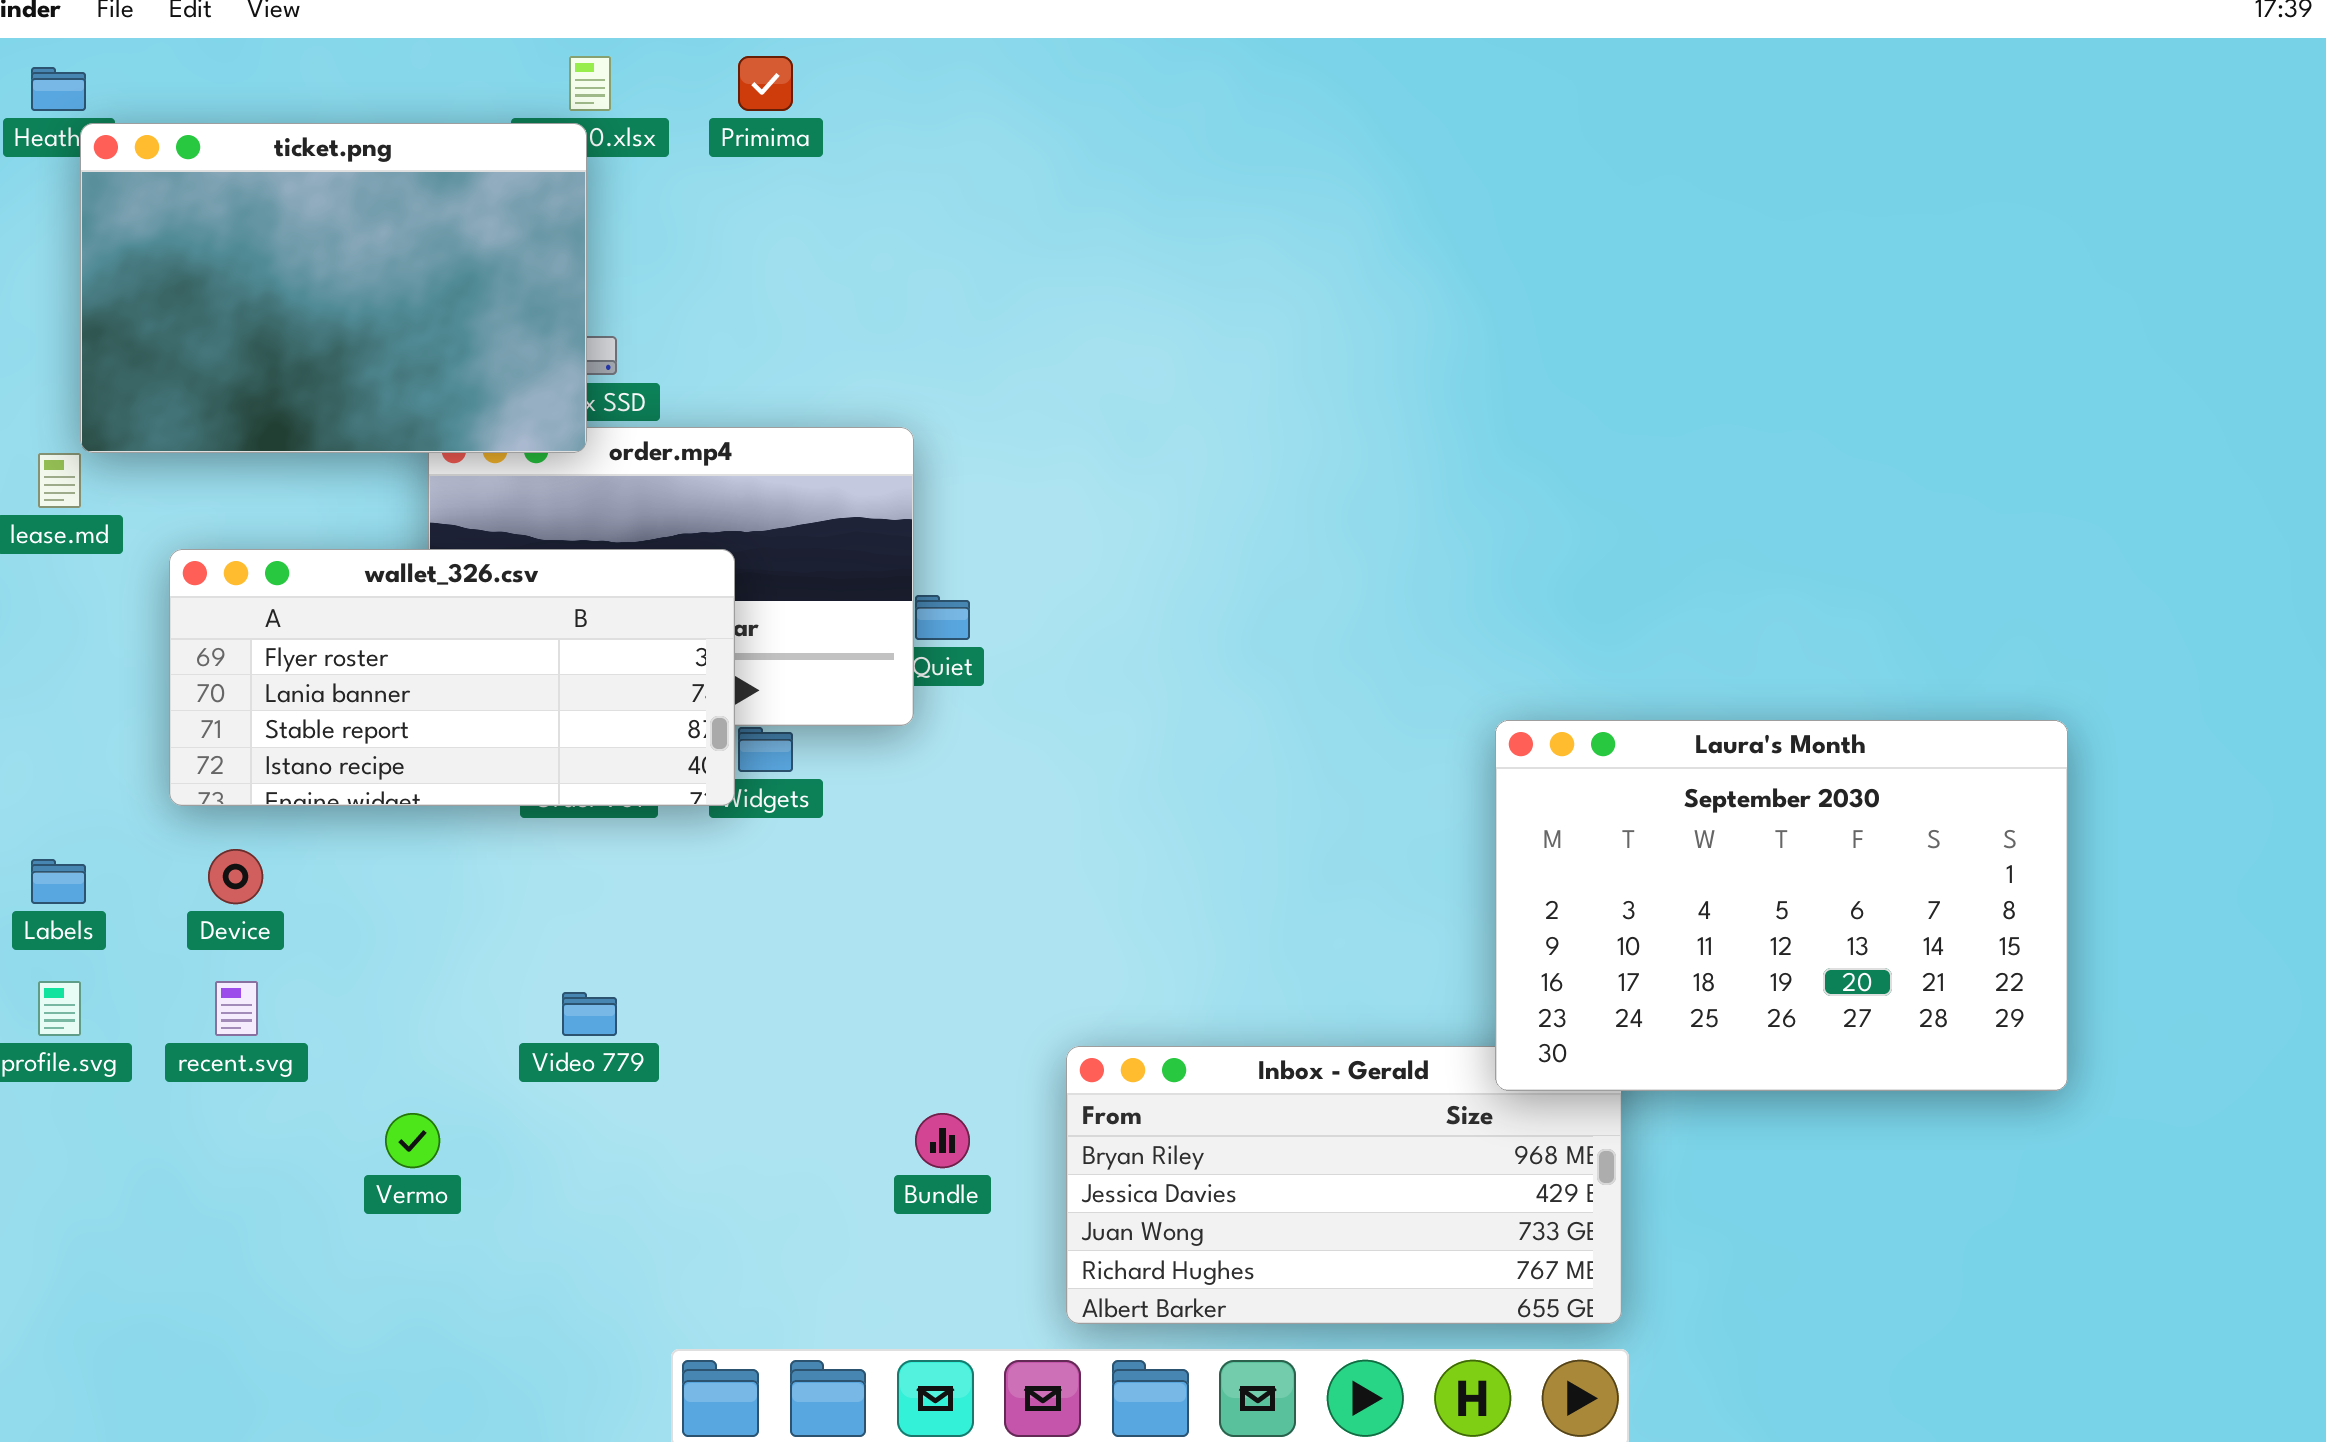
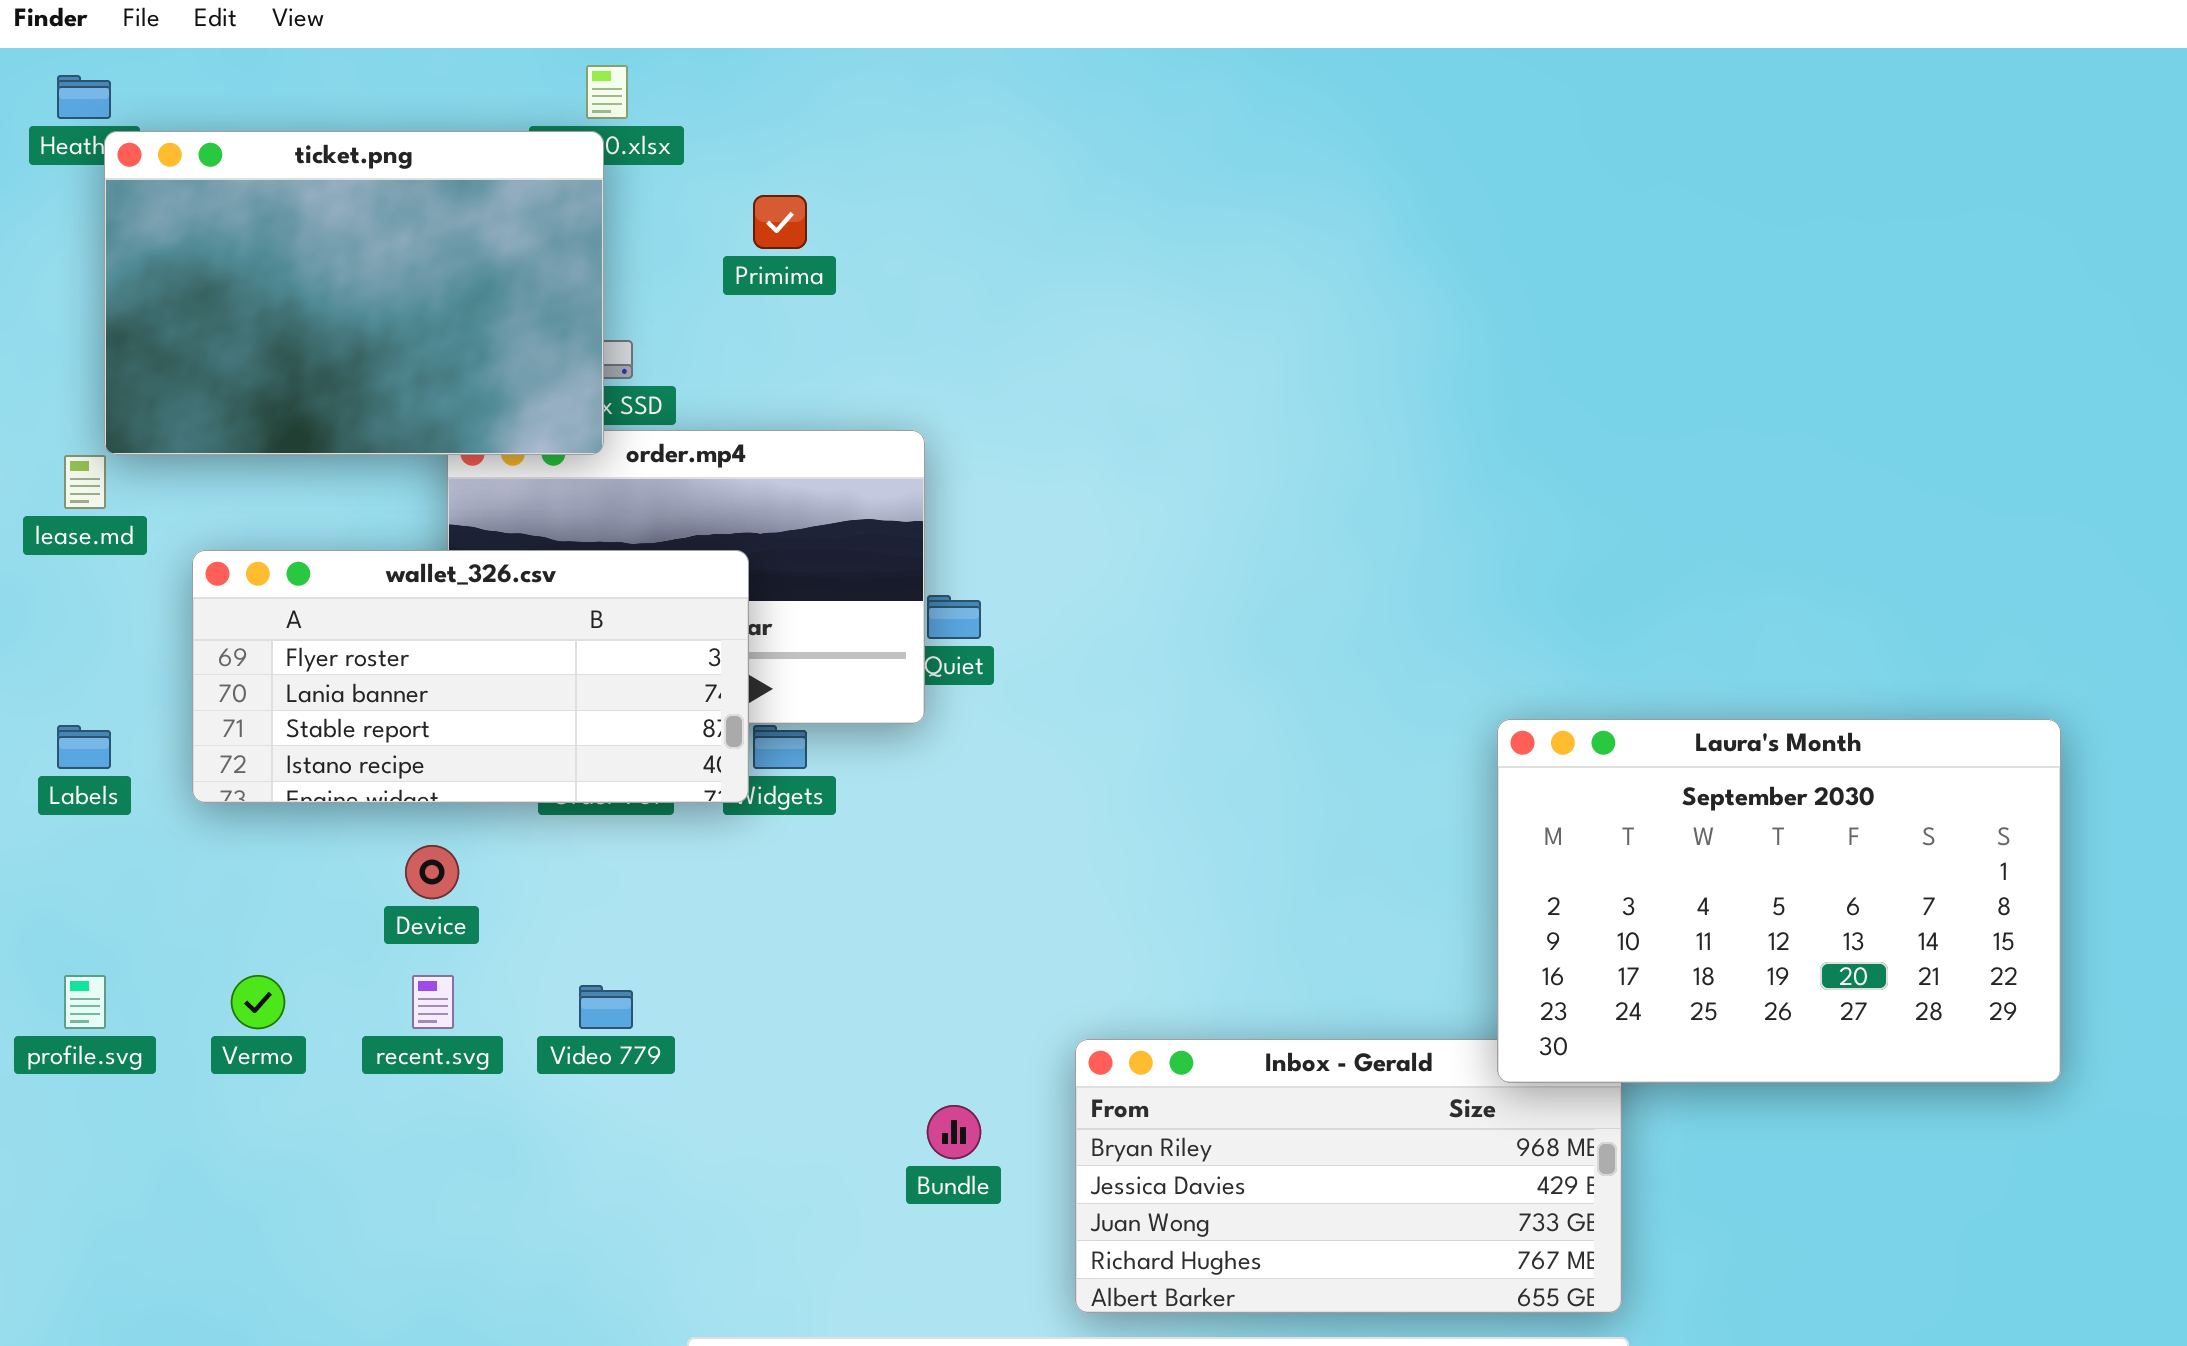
Primima: [738,56,793,111] -> [753,195,807,249], moved
Device: [208,849,263,904] -> [405,845,459,899], moved
Labels: [31,859,86,904] -> [57,725,111,769], moved
recent.svg: [215,981,258,1036] -> [412,975,454,1029], moved
Vermo: [385,1113,440,1168] -> [231,975,285,1029], moved

